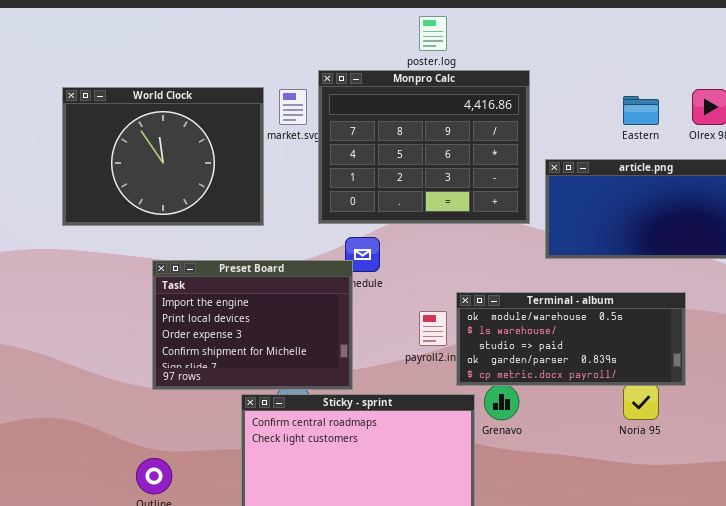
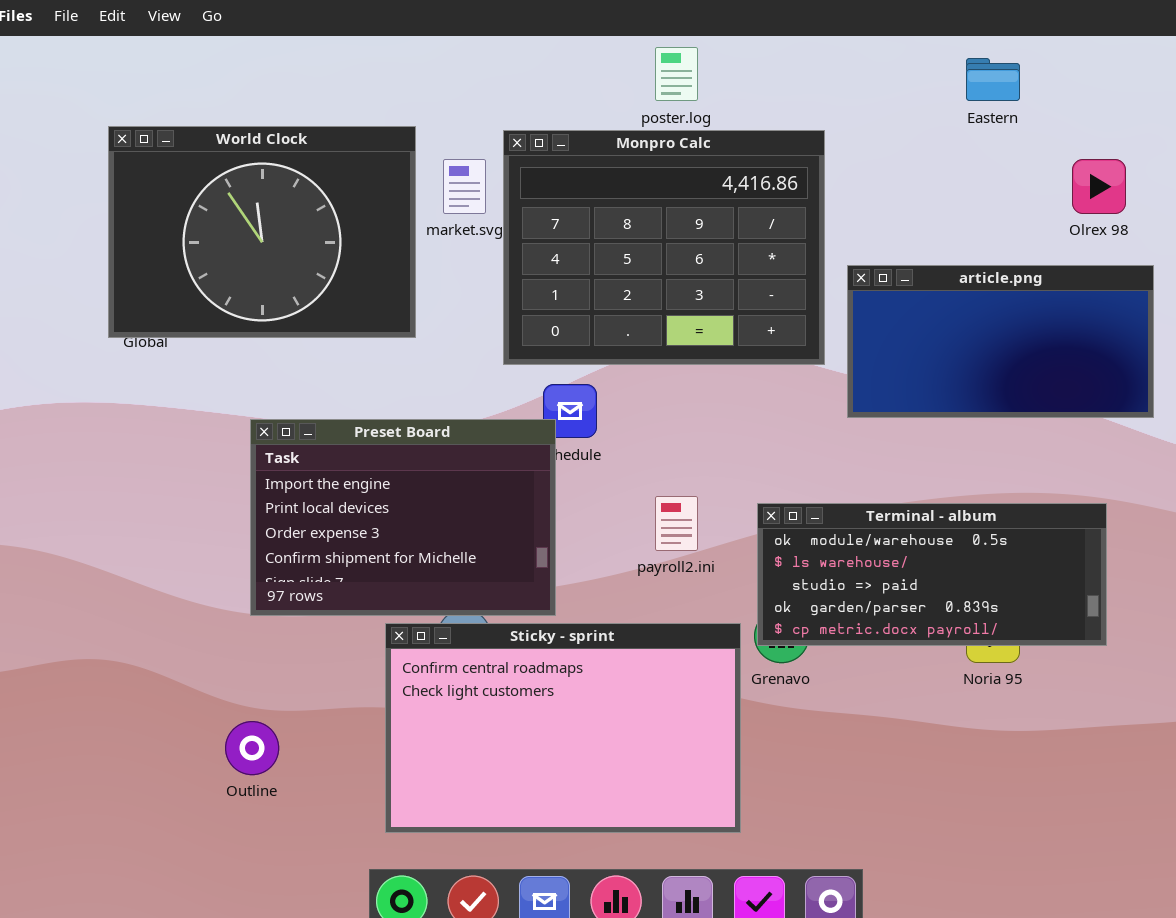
World Clock: [62,87,264,226] -> [108,126,416,338], moved
Eastern: [623,96,659,125] -> [966,58,1020,101], moved
Terminal - album: [456,292,686,386] -> [757,503,1107,646], moved

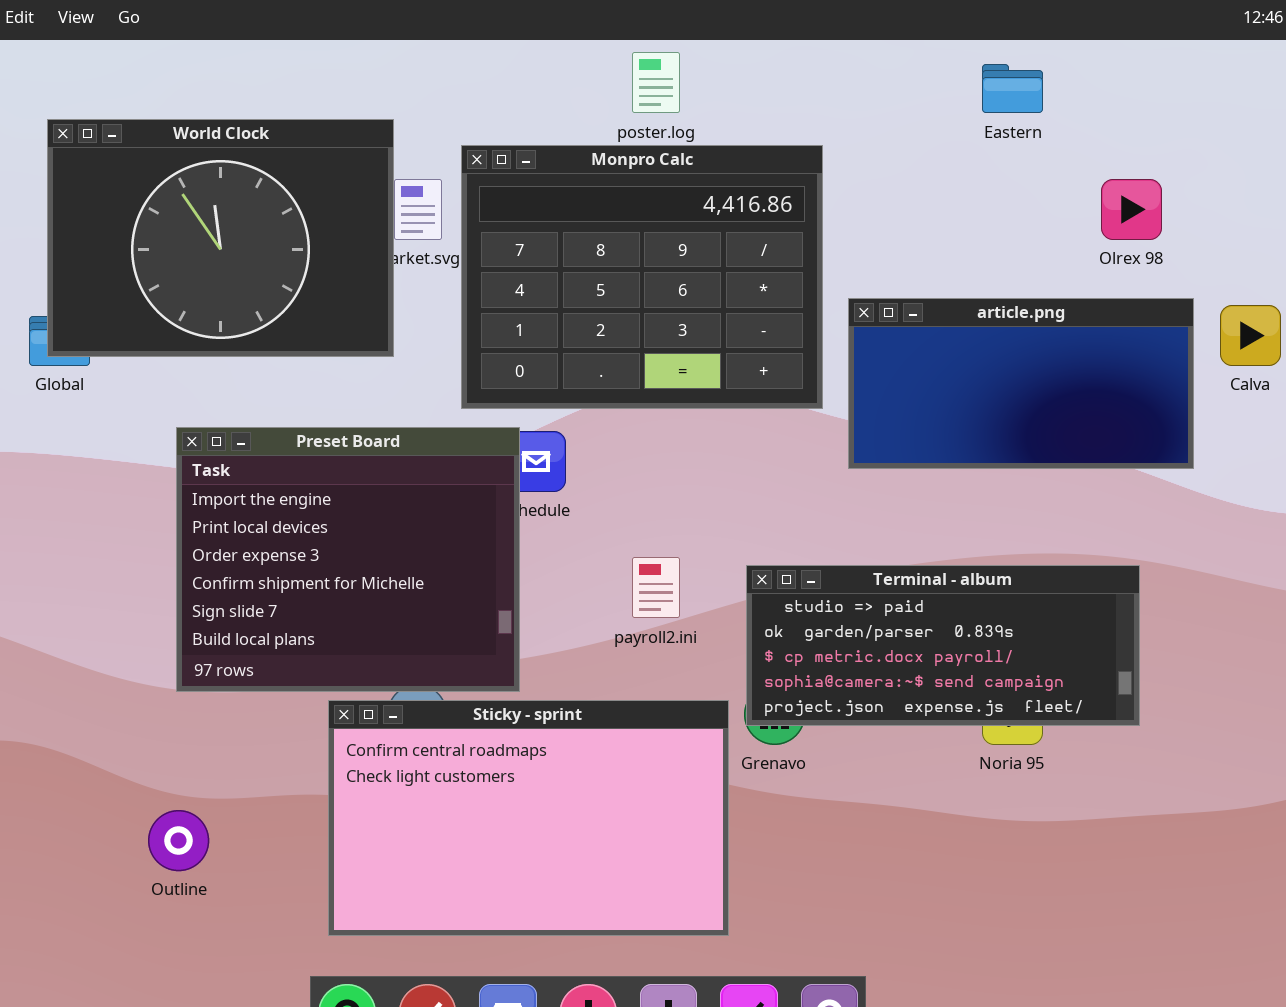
World Clock: [108,126,416,338] -> [47,119,394,357], moved
Preset Board: [250,419,556,616] -> [176,427,520,692], resized
Terminal - album: [757,503,1107,646] -> [746,565,1140,726], scrolled down 2 rows

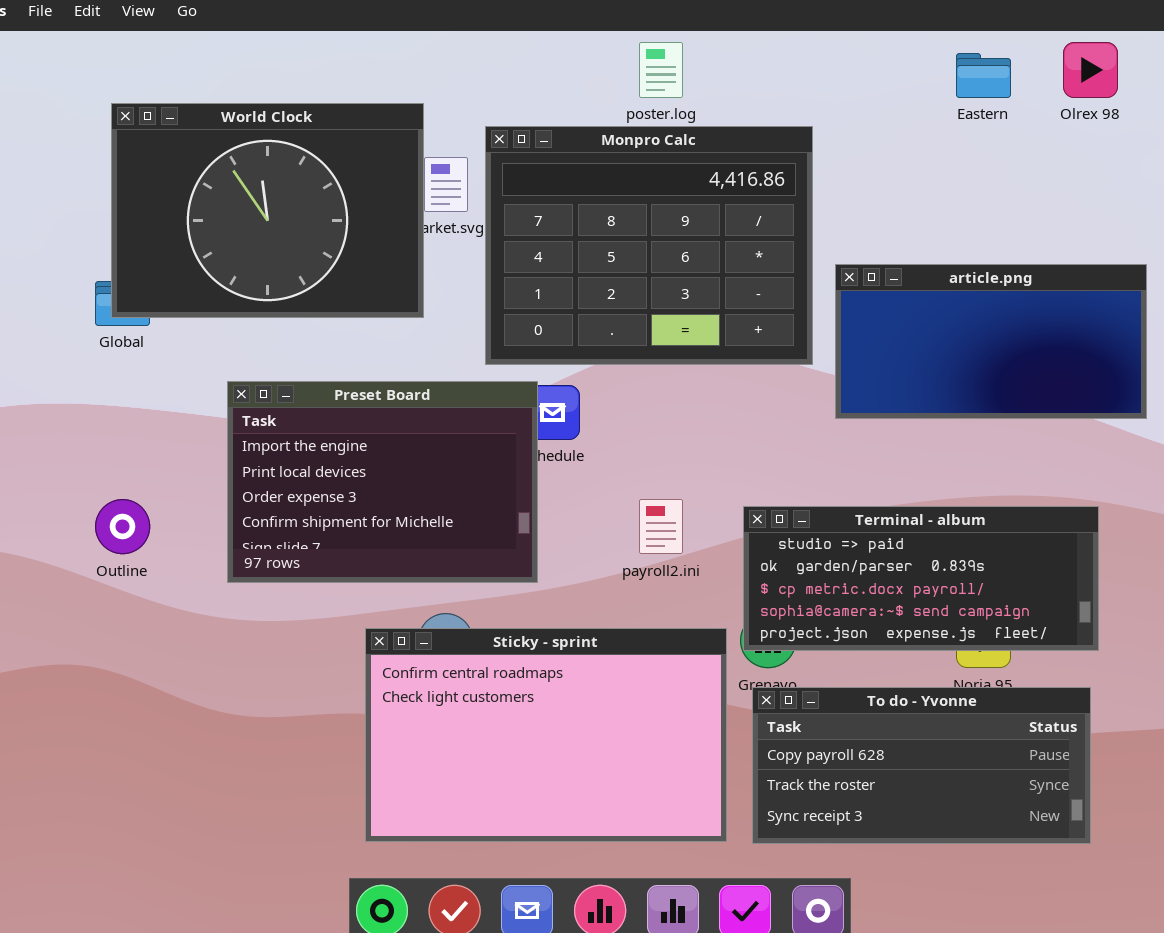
Olrex 98: [1101,179,1162,240] -> [1063,42,1118,98], moved
Preset Board: [176,427,520,692] -> [227,381,538,583], resized
To do - Yvonne: none -> [752,687,1091,844], opened
Outline: [148,810,209,871] -> [95,499,150,554], moved

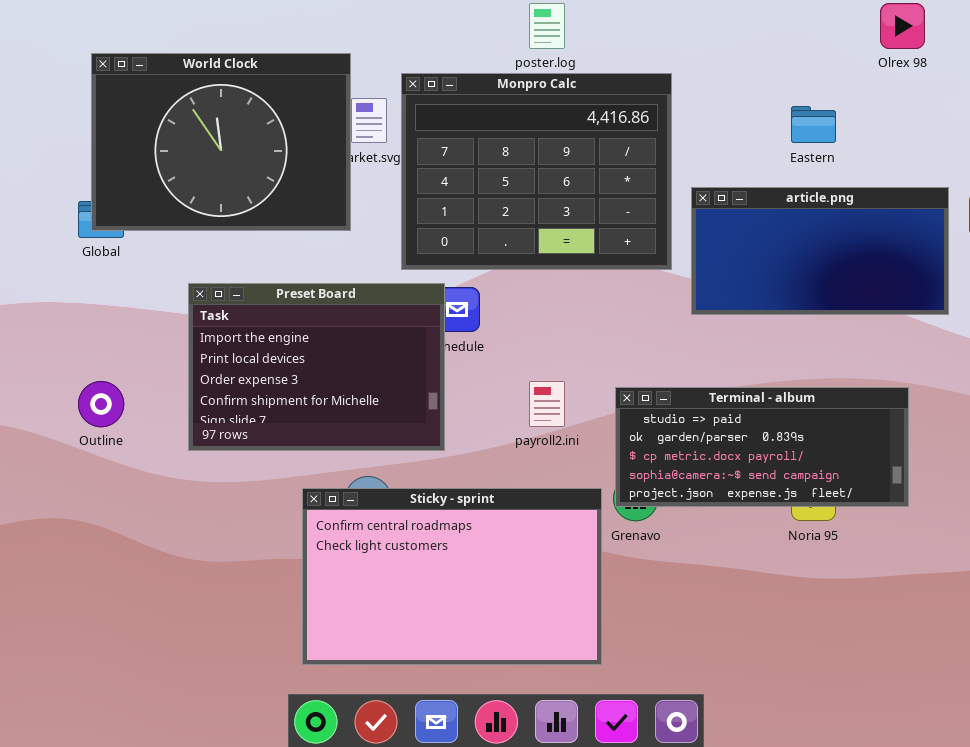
Eastern: [956,53,1011,98] -> [791,106,836,143], moved
To do - Yvonne: [752,687,1091,844] -> none, closed

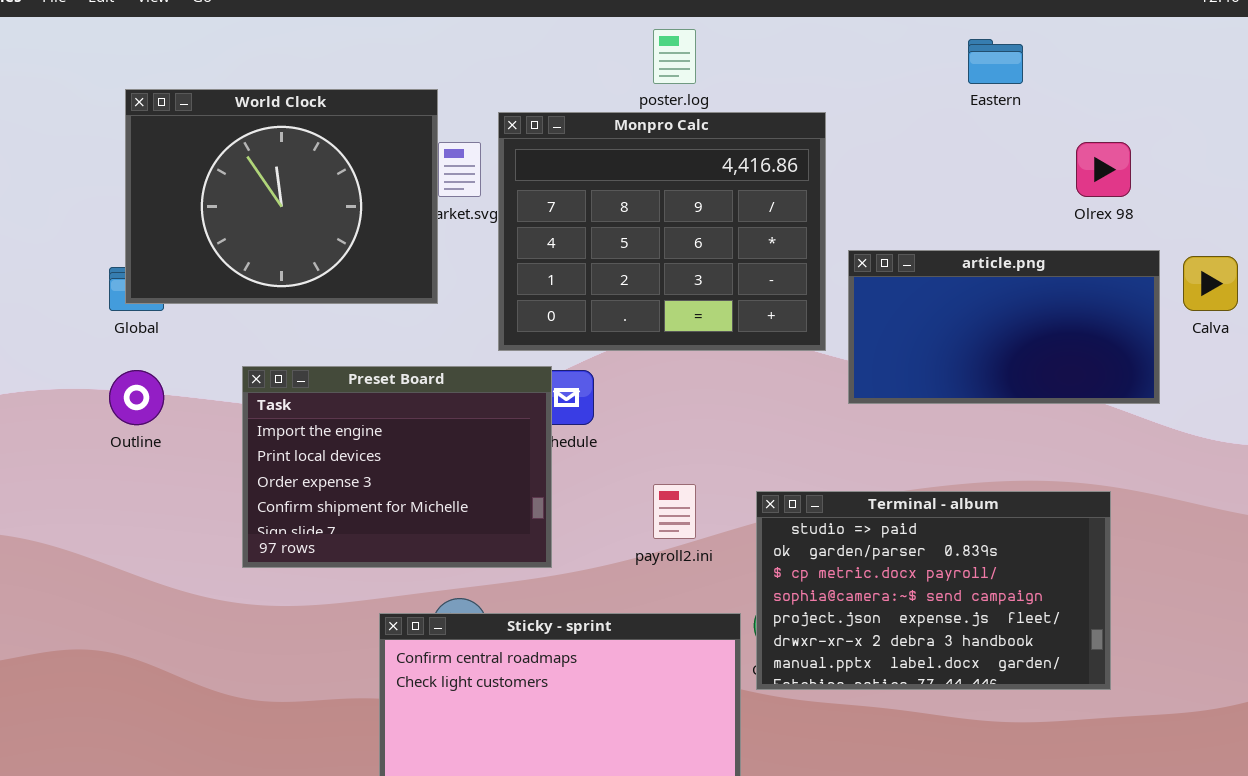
Olrex 98: [880,3,925,49] -> [1076,142,1131,197], moved
Eastern: [791,106,836,143] -> [968,39,1023,84], moved
Outline: [78,381,124,427] -> [109,370,164,425], moved
Terminal - album: [615,387,909,507] -> [756,491,1111,690], resized

